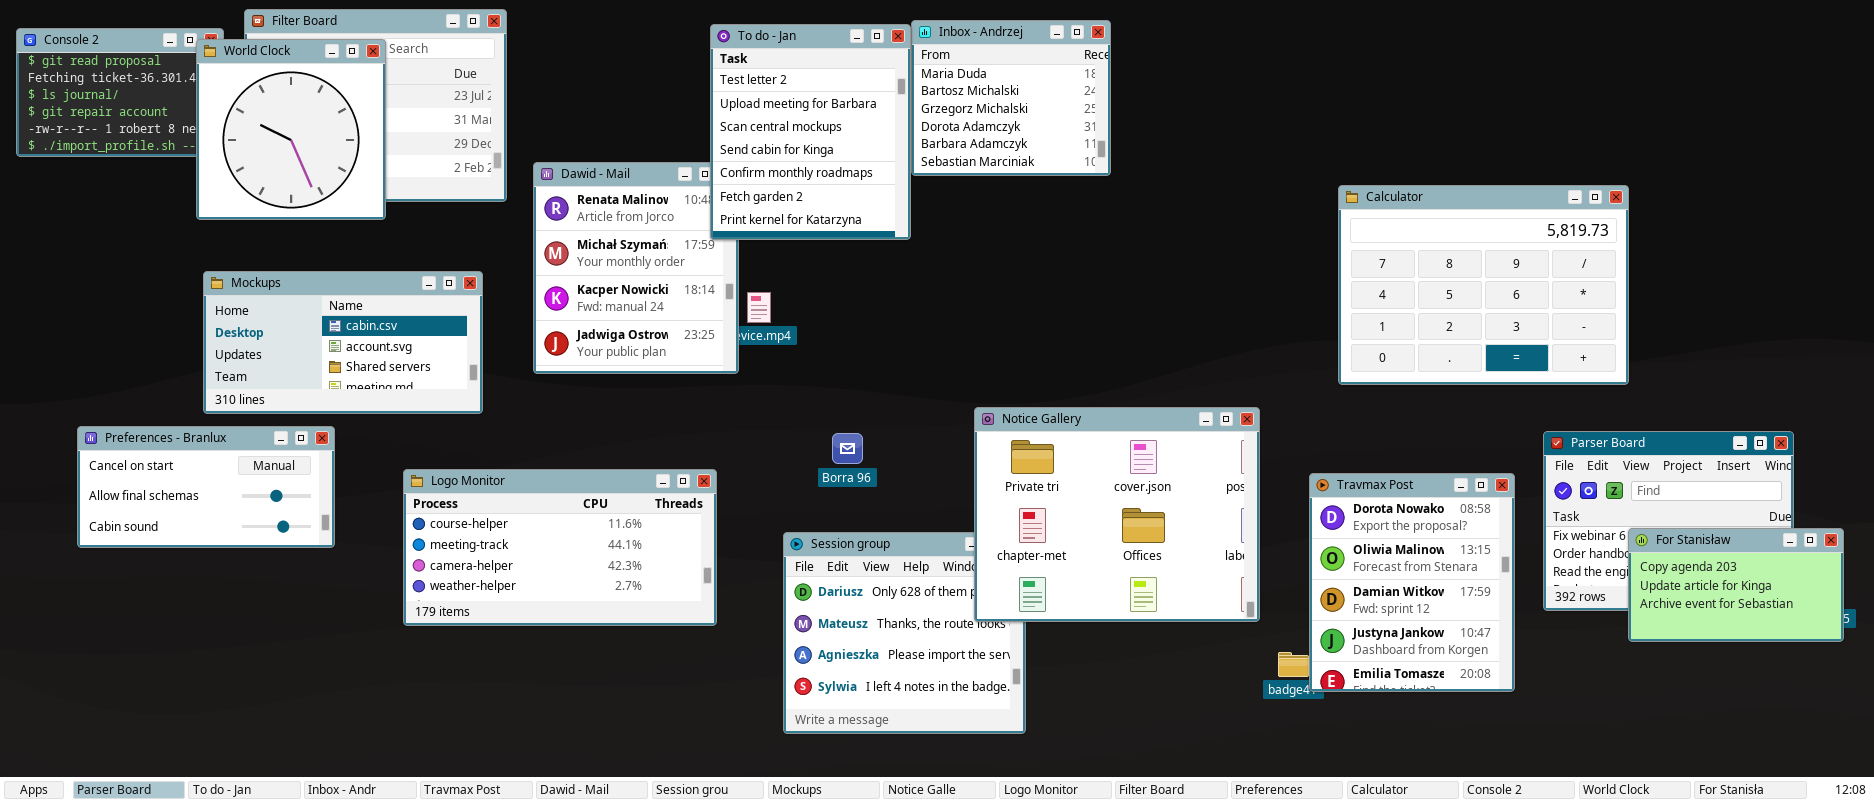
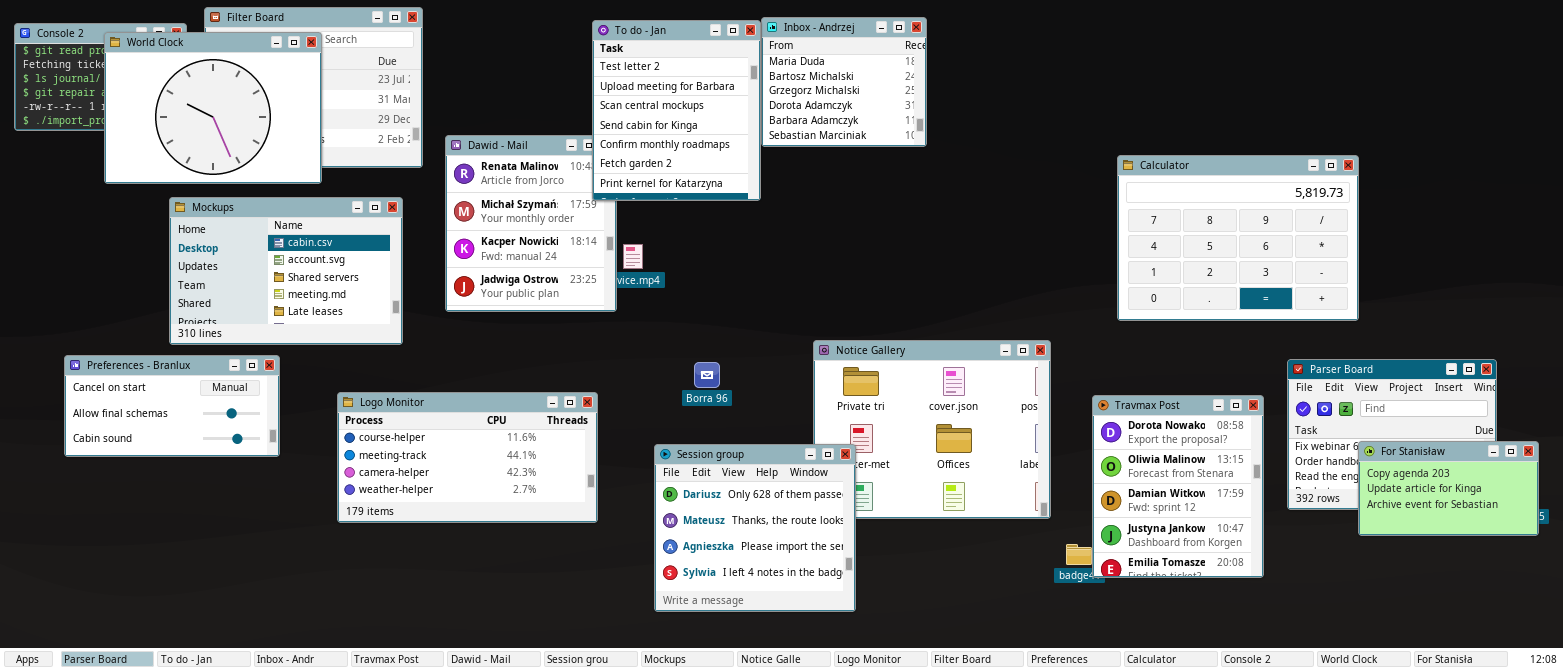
World Clock: [196,39,386,220] -> [104,32,322,184], resized
Mockups: [203,271,483,414] -> [169,197,403,345], resized
Session group: [783,532,1026,734] -> [654,444,856,612], raised

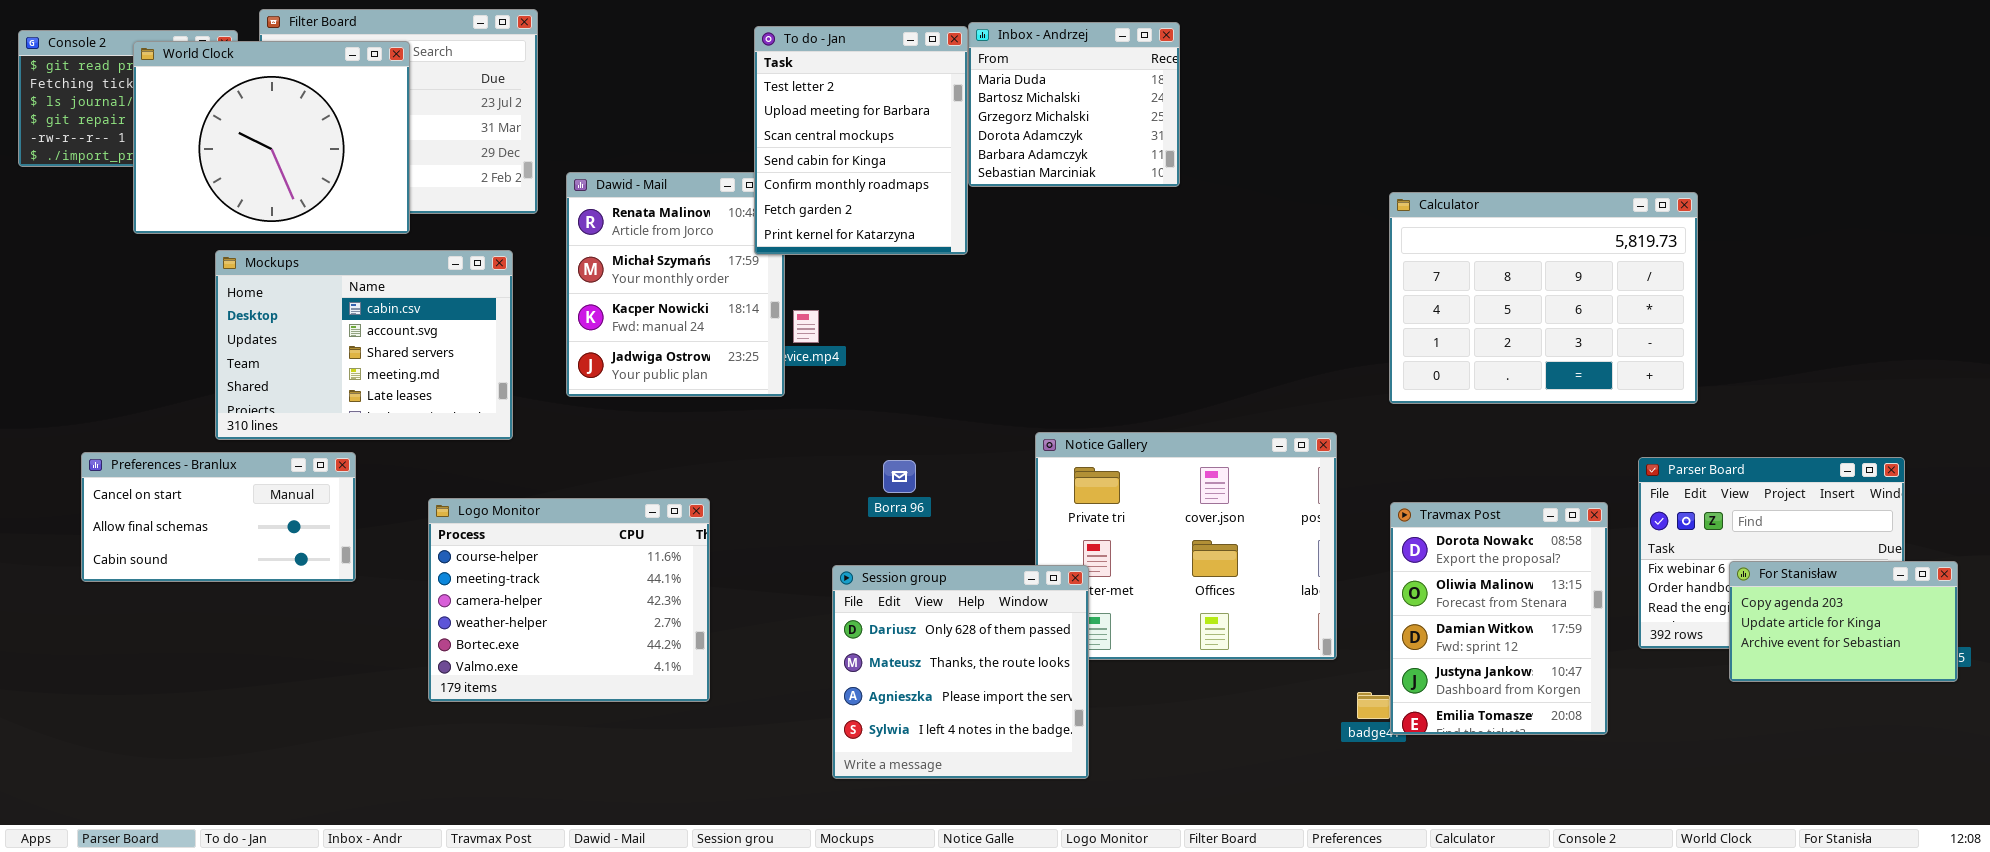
Calculator: [1117,155,1359,321] -> [1389,192,1698,404], moved
Logo Monitor: [337,392,598,523] -> [428,498,710,702], resized

